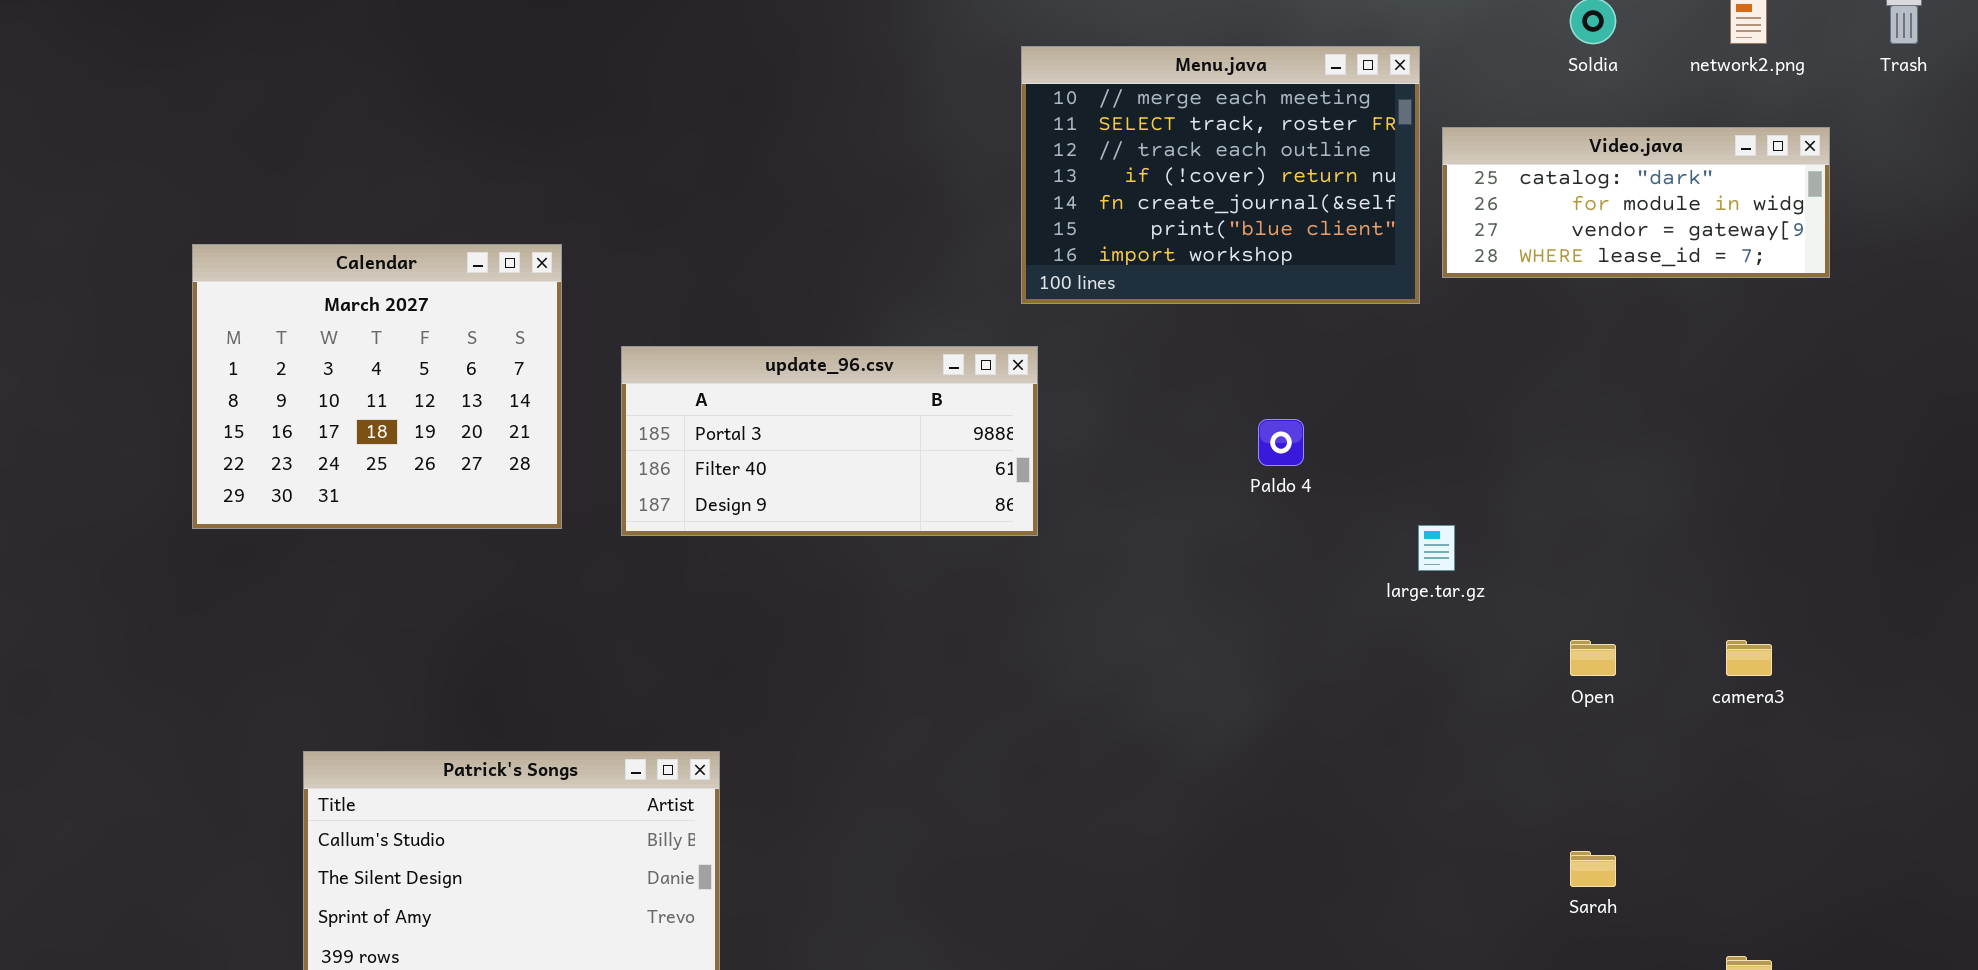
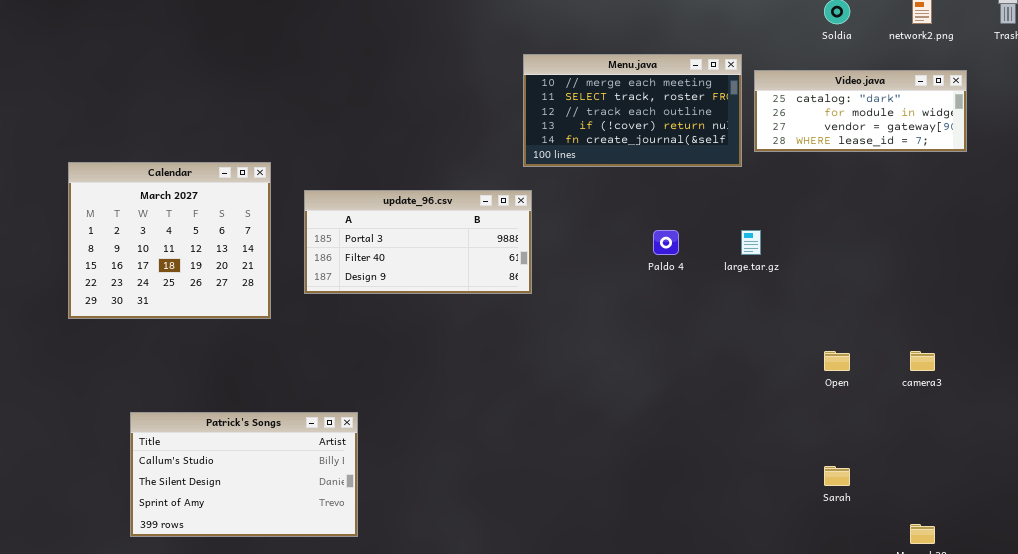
Menu.java: [1021,46,1420,304] -> [523,54,742,167], resized
Calendar: [192,244,562,529] -> [68,162,271,319], moved
large.tar.gz: [1418,525,1455,571] -> [741,230,761,255], moved

